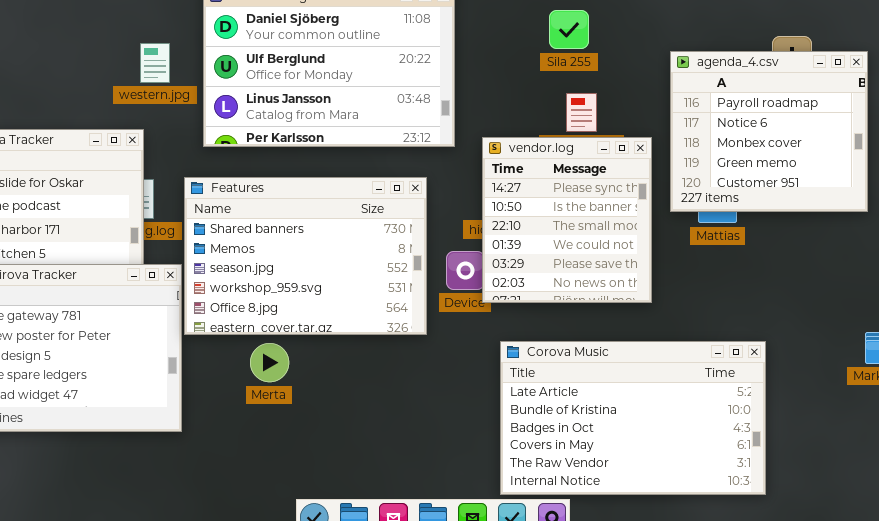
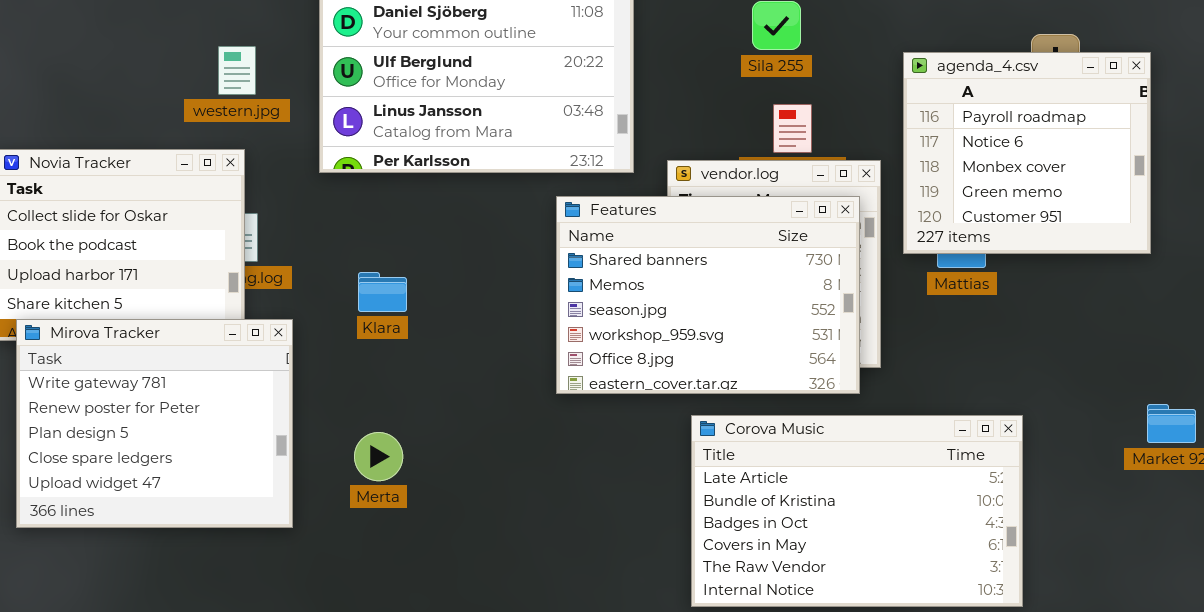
western.jpg: [140,43,170,83] -> [218,46,256,95], moved
Features: [184,177,427,335] -> [556,196,860,394], moved
Merta: [250,343,289,382] -> [354,432,403,481], moved

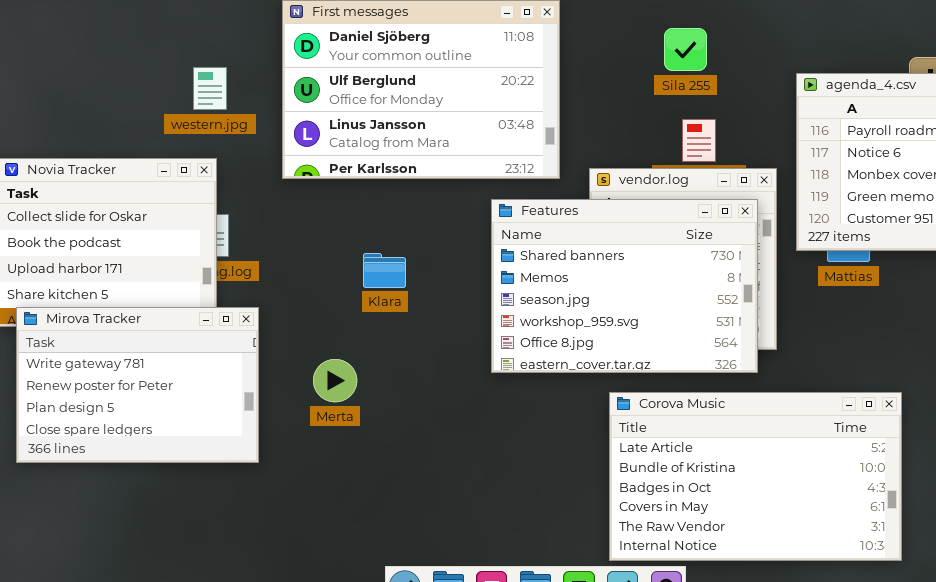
Klara: [358,272,407,312] -> [363,253,406,288], moved
Mirova Tracker: [16,319,293,528] -> [16,307,259,463], resized
Merta: [354,432,403,481] -> [313,359,357,402], moved

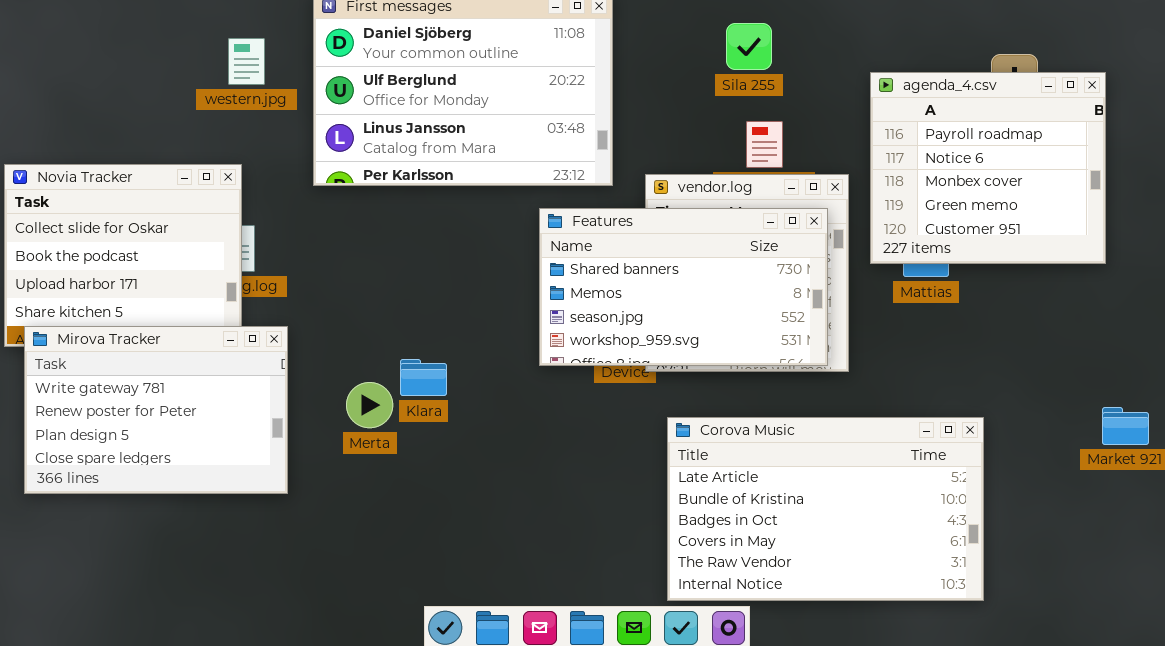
western.jpg: [193,67,227,110] -> [228,38,265,85], moved
Features: [491,199,758,373] -> [539,208,828,366], resized
Klara: [363,253,406,288] -> [400,359,447,396], moved

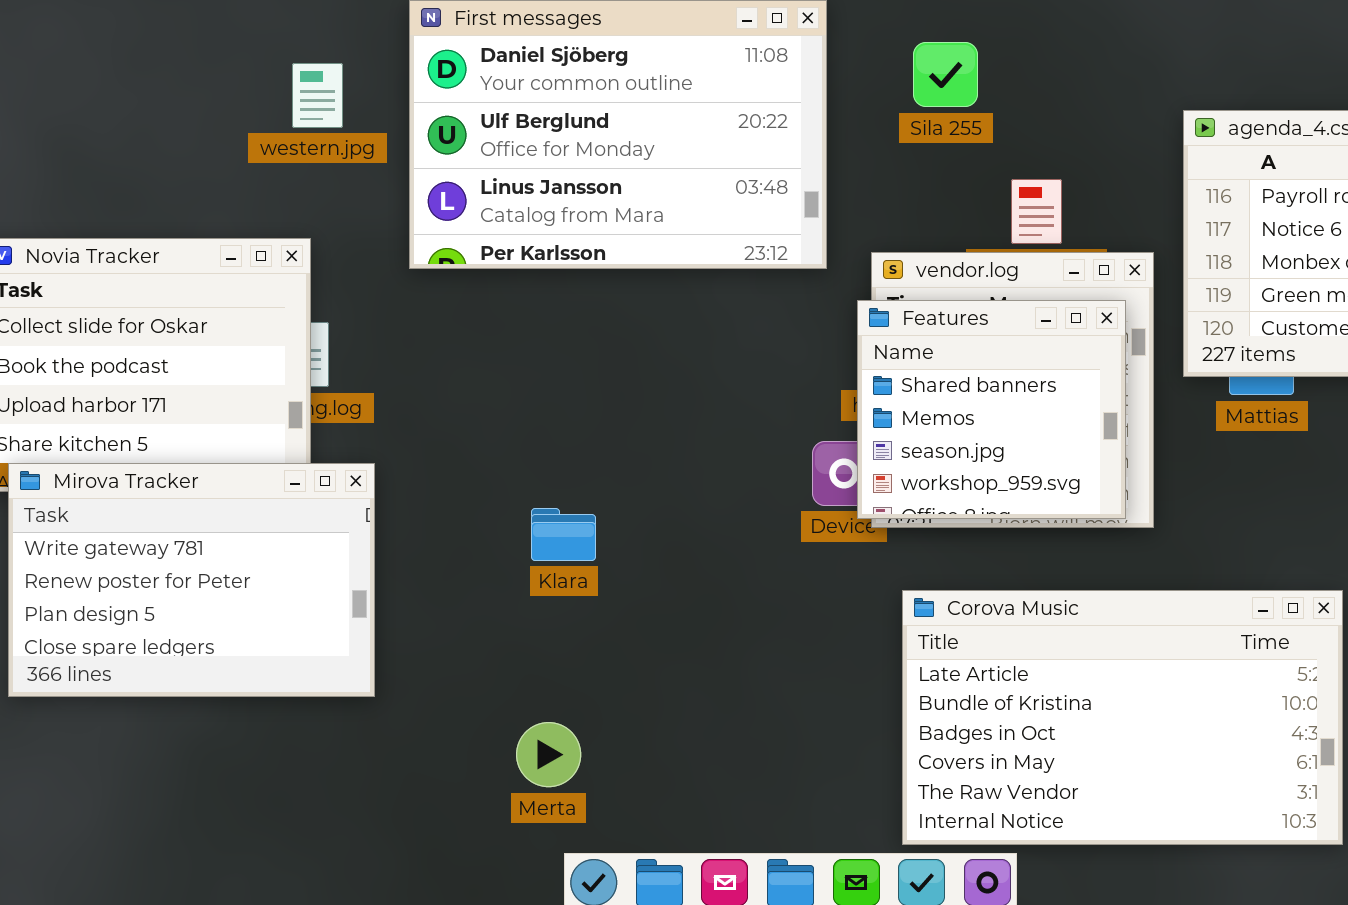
Sila 255: [726,23,772,70] -> [913,42,978,107], moved
Features: [539,208,828,366] -> [857,300,1126,519], resized
Merta: [346,382,393,428] -> [516,722,581,787], moved

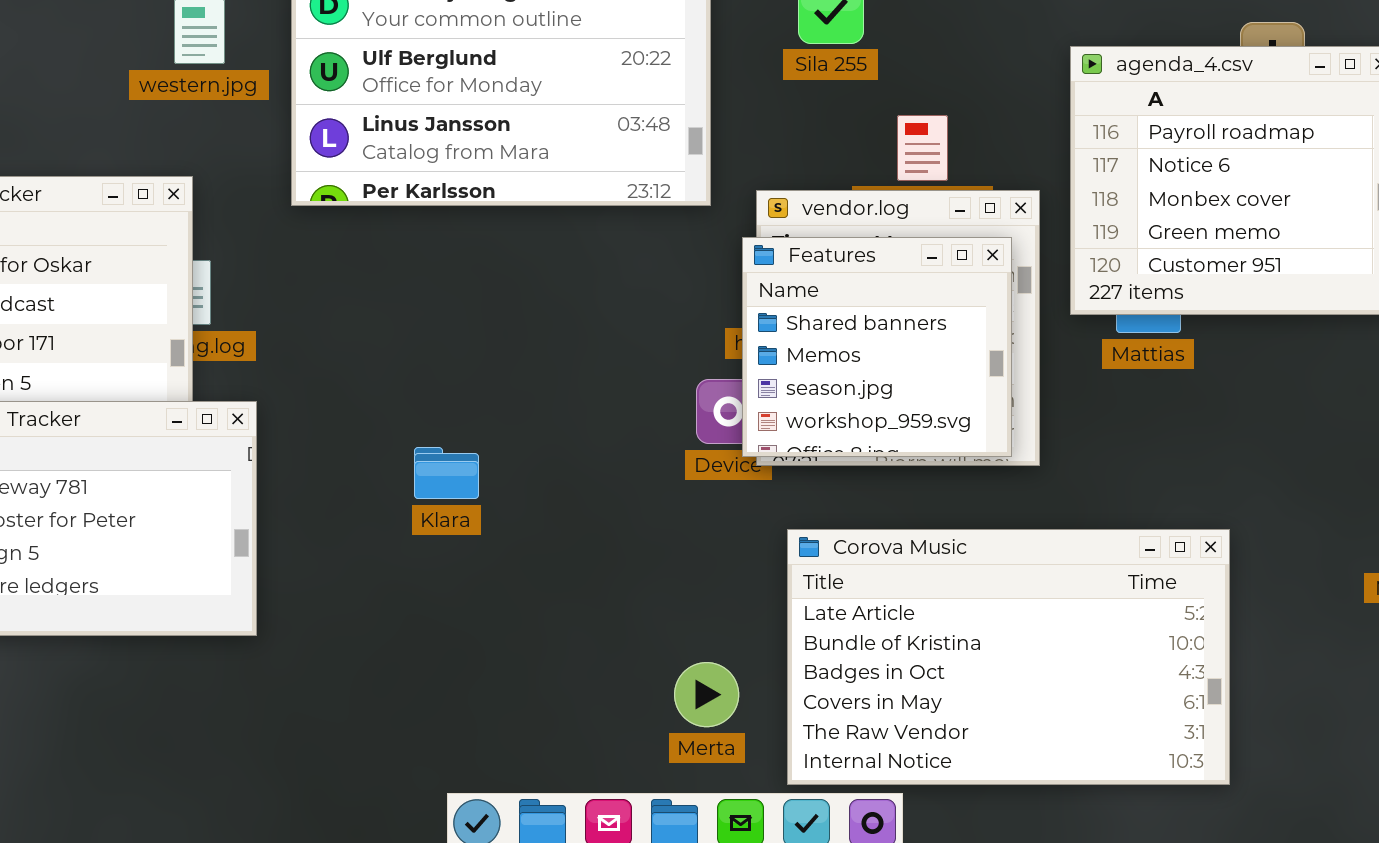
Merta: [516,722,581,787] -> [674,662,739,727], moved

